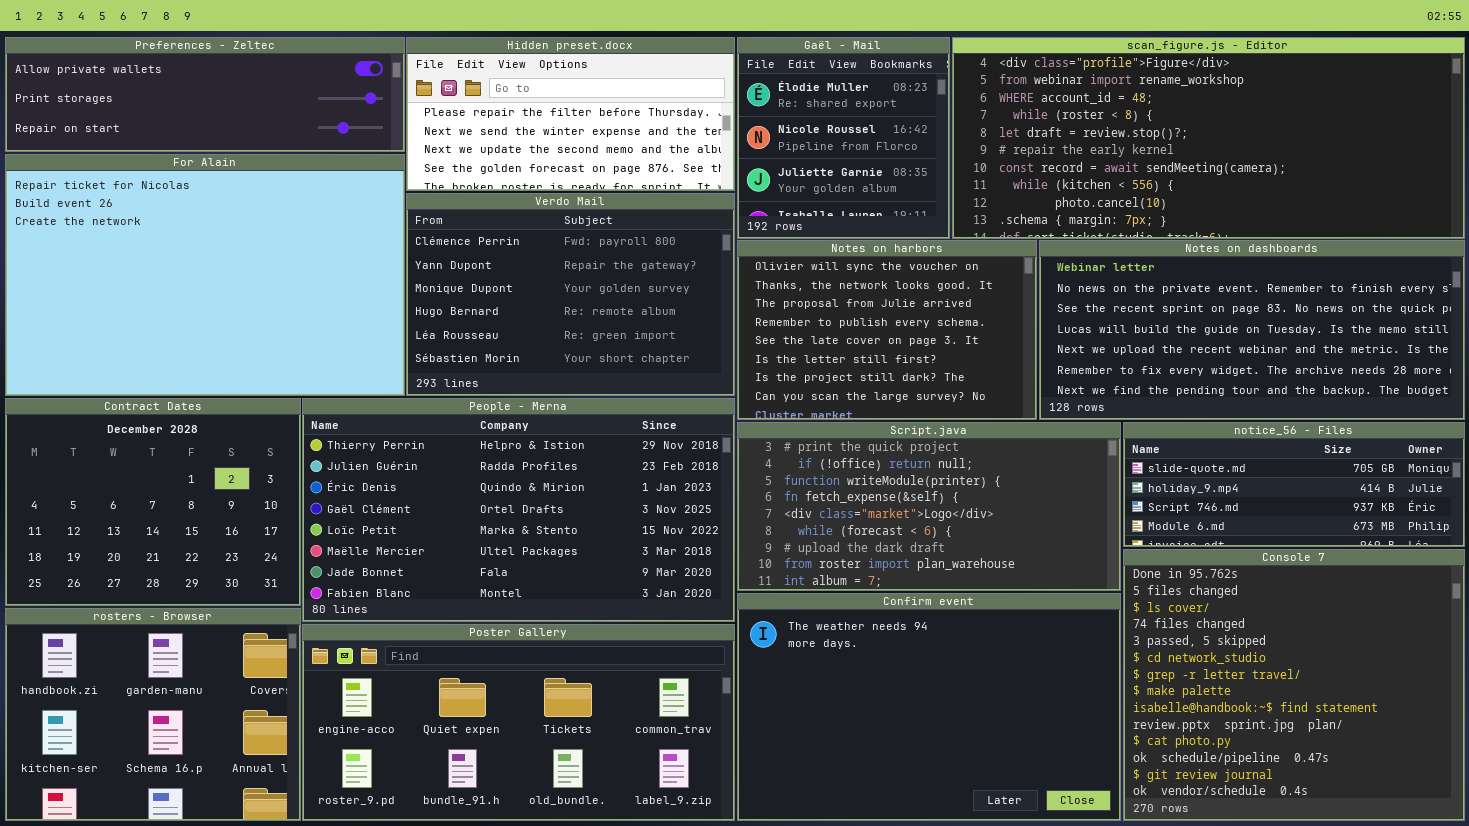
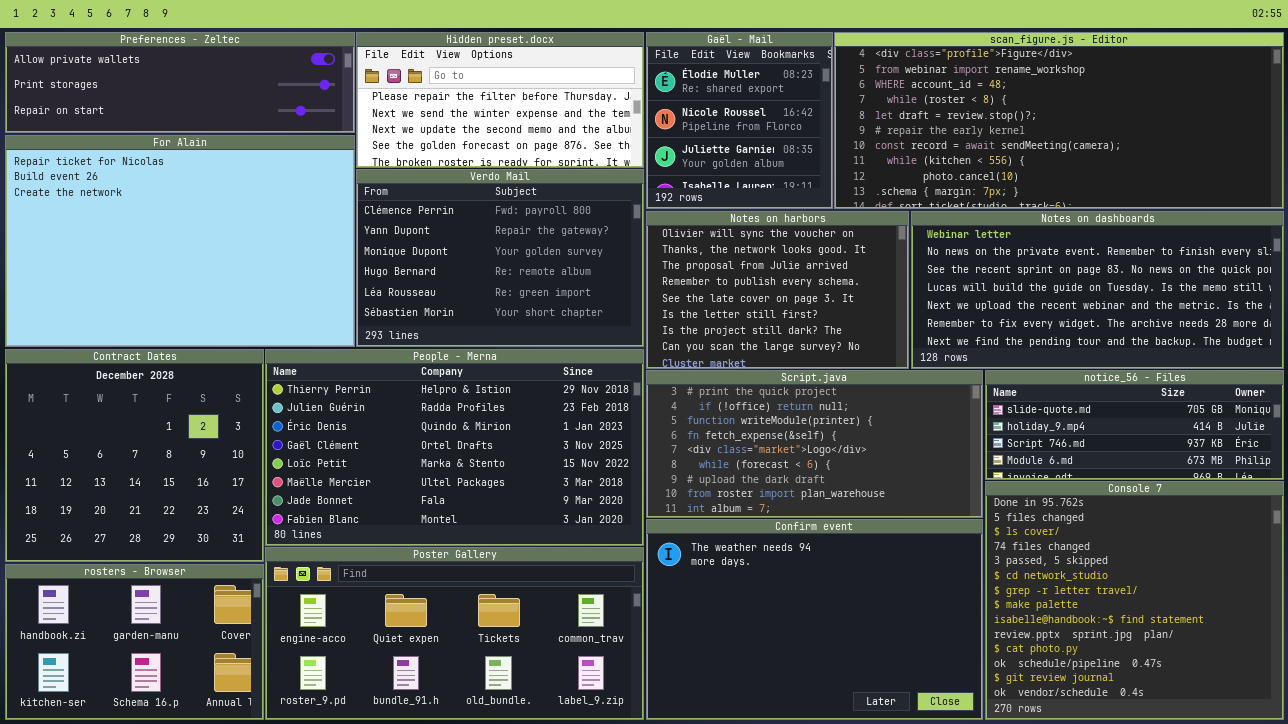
Contract Dates: [5,398,301,606] -> [5,349,264,562], resized
rosters - Browser: [5,608,301,821] -> [5,564,264,720], resized

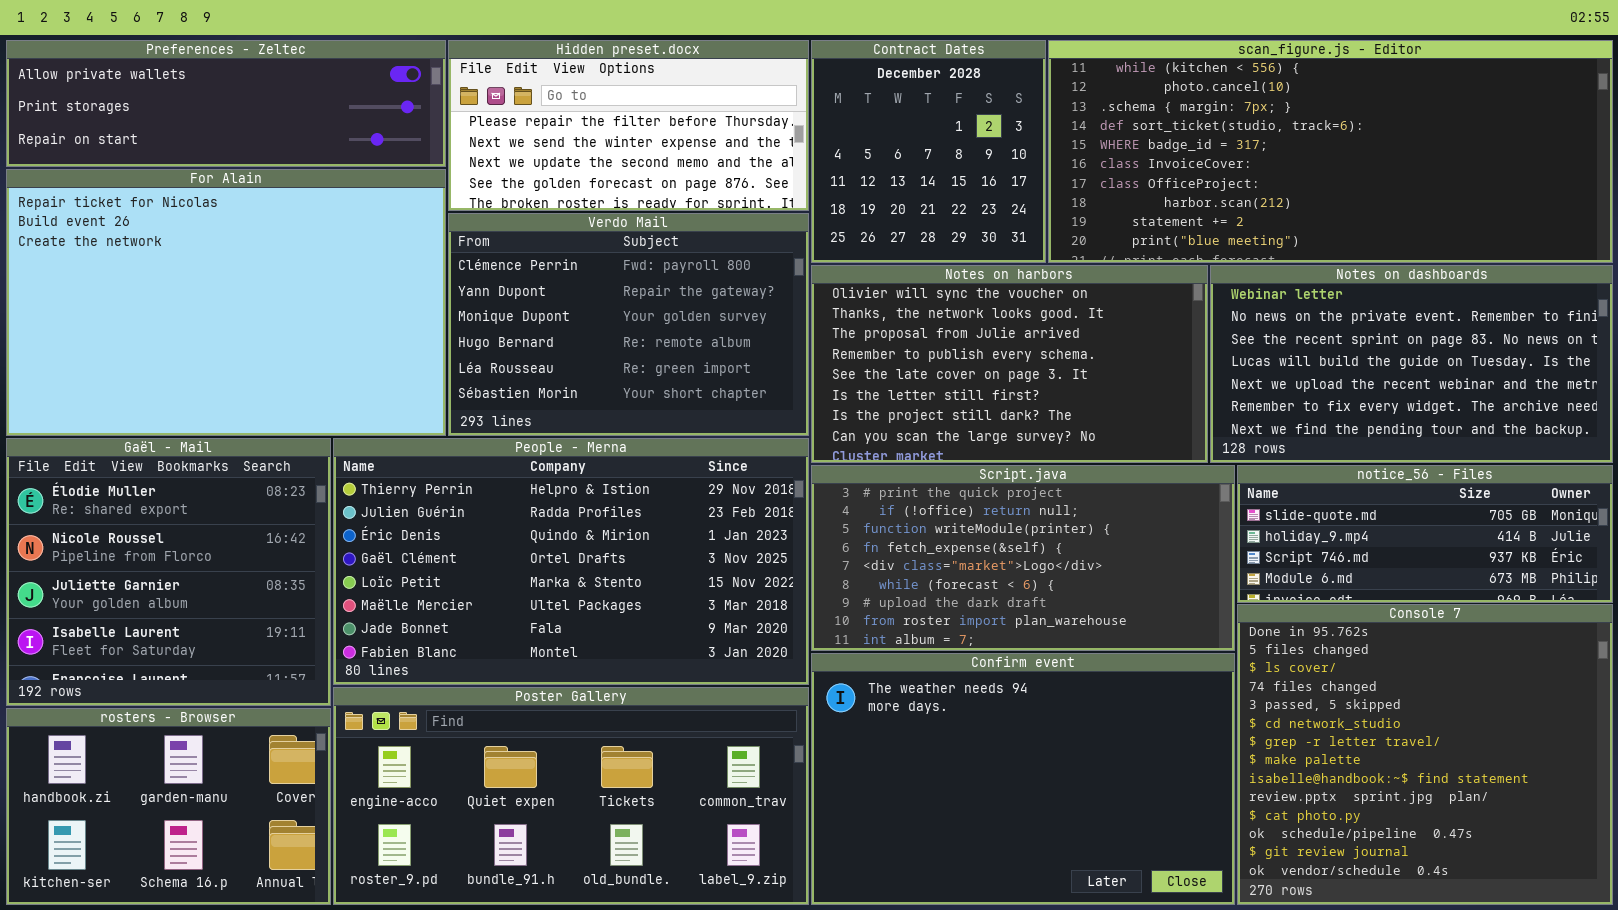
Gaël - Mail: [646,32,833,209] -> [6,438,331,706], moved, resized
scan_figure.js - Editor: [834,32,1284,209] -> [1048,40,1613,263], scrolled down 7 rows
Notes on harbors: [646,211,909,369] -> [811,265,1208,463], resized
Notes on dashboards: [911,211,1284,369] -> [1210,265,1613,463], resized
Contract Dates: [5,349,264,562] -> [811,40,1046,263], moved, resized

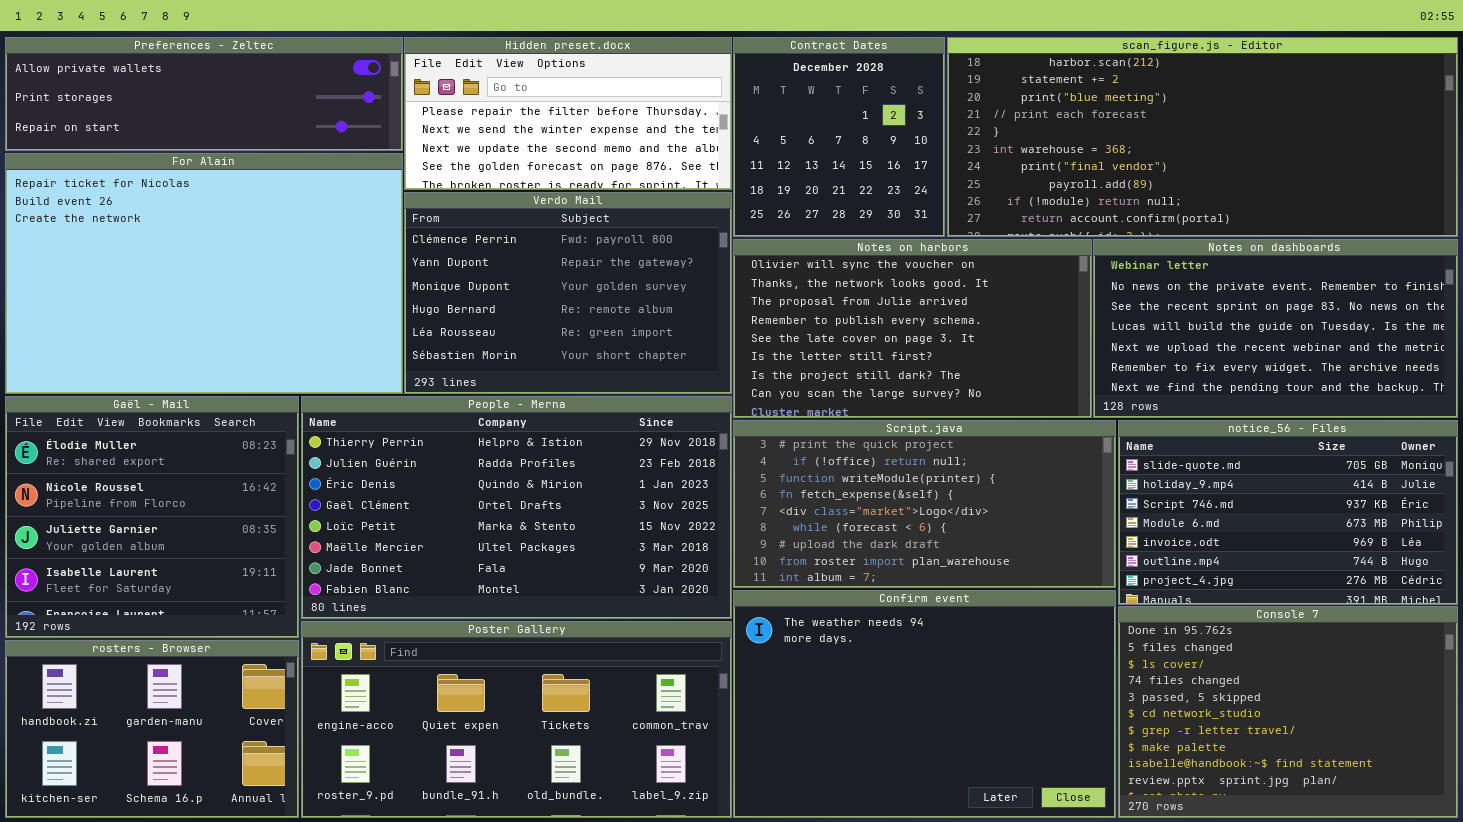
scan_figure.js - Editor: [1048,40,1613,263] -> [947,37,1458,237], scrolled down 7 rows
notice_56 - Files: [1237,465,1613,603] -> [1118,420,1458,605], resized
Console 7: [1237,604,1613,905] -> [1118,606,1458,818], resized

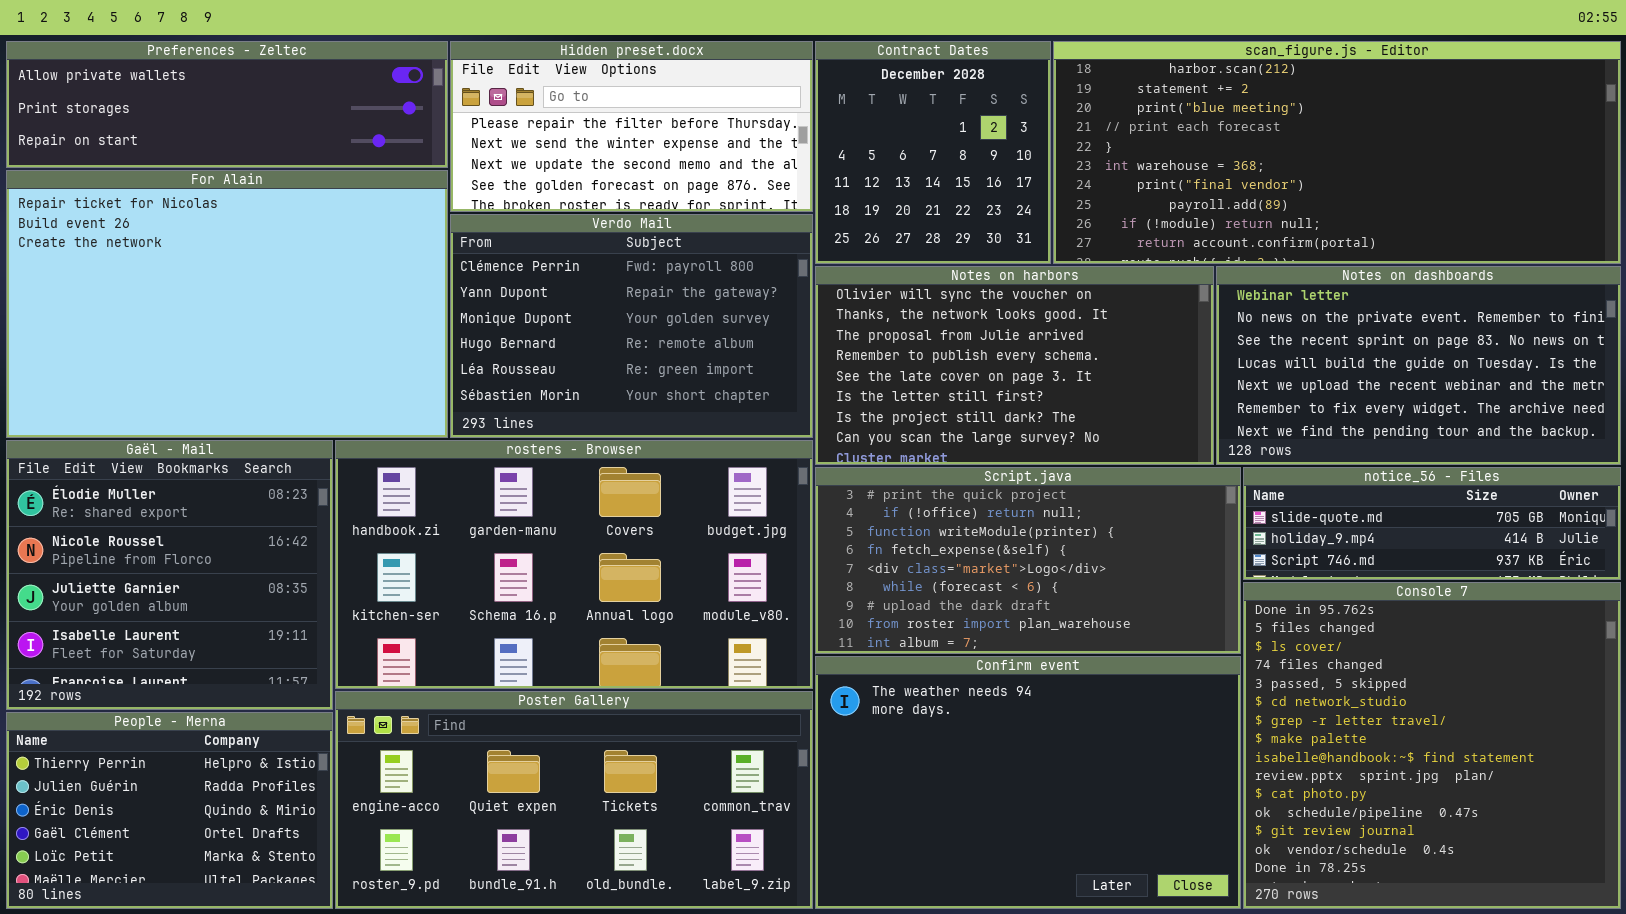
People - Merna: [301,396,732,619] -> [6,712,333,909], moved, resized
notice_56 - Files: [1118,420,1458,605] -> [1243,467,1621,580], resized
Console 7: [1118,606,1458,818] -> [1243,582,1621,909], resized
rosters - Browser: [5,640,299,818] -> [335,440,813,689], moved, resized

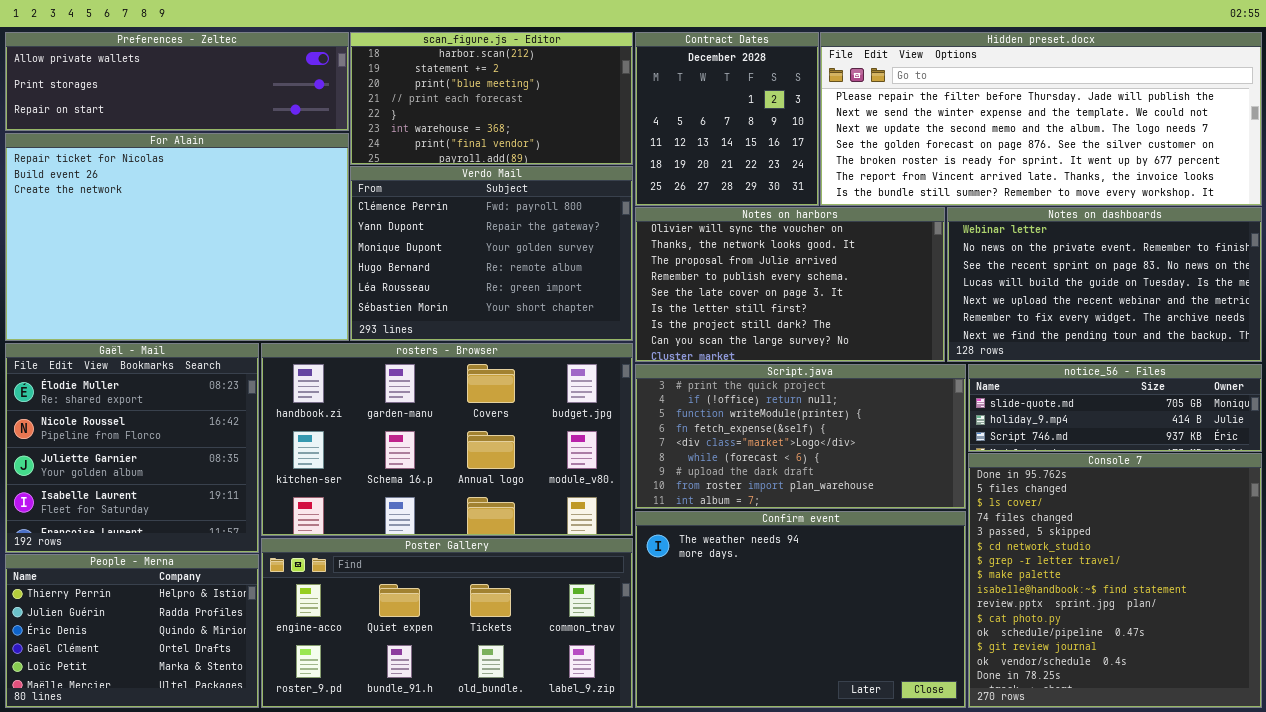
Hidden preset.docx: [450,41,813,212] -> [820,32,1262,206], moved, resized
scan_figure.js - Editor: [1053,41,1621,264] -> [350,32,633,165], moved, resized

